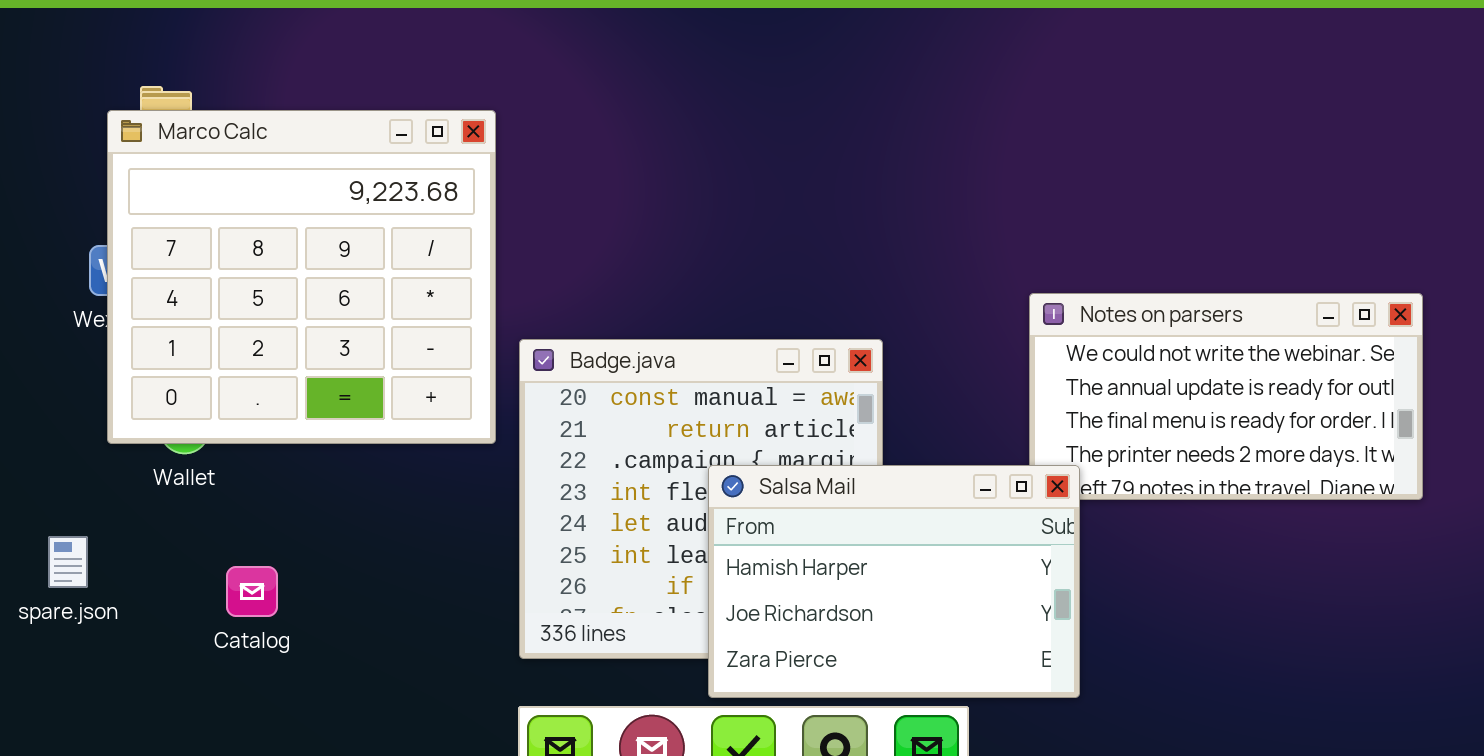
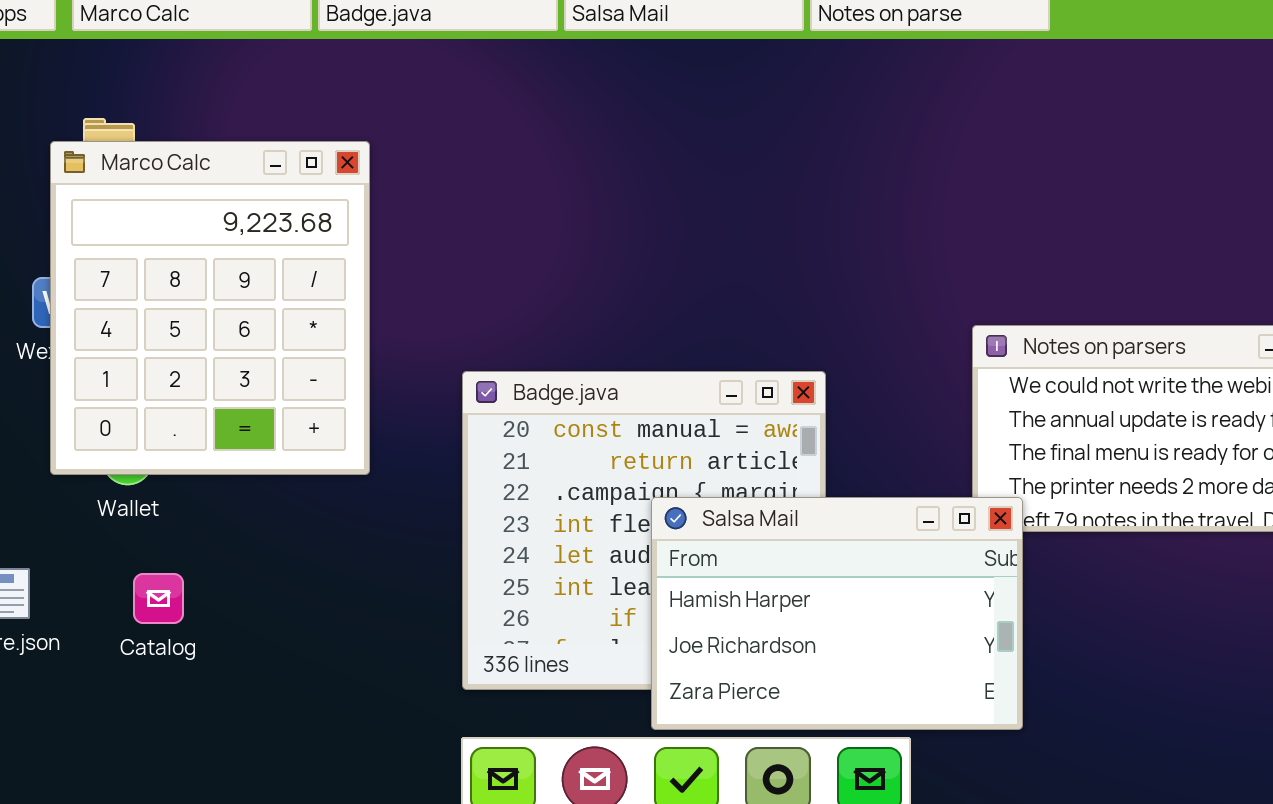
Marco Calc: [107,110,496,444] -> [50,141,370,475], resized
Catalog: [226,566,278,617] -> [133,573,184,624], moved

